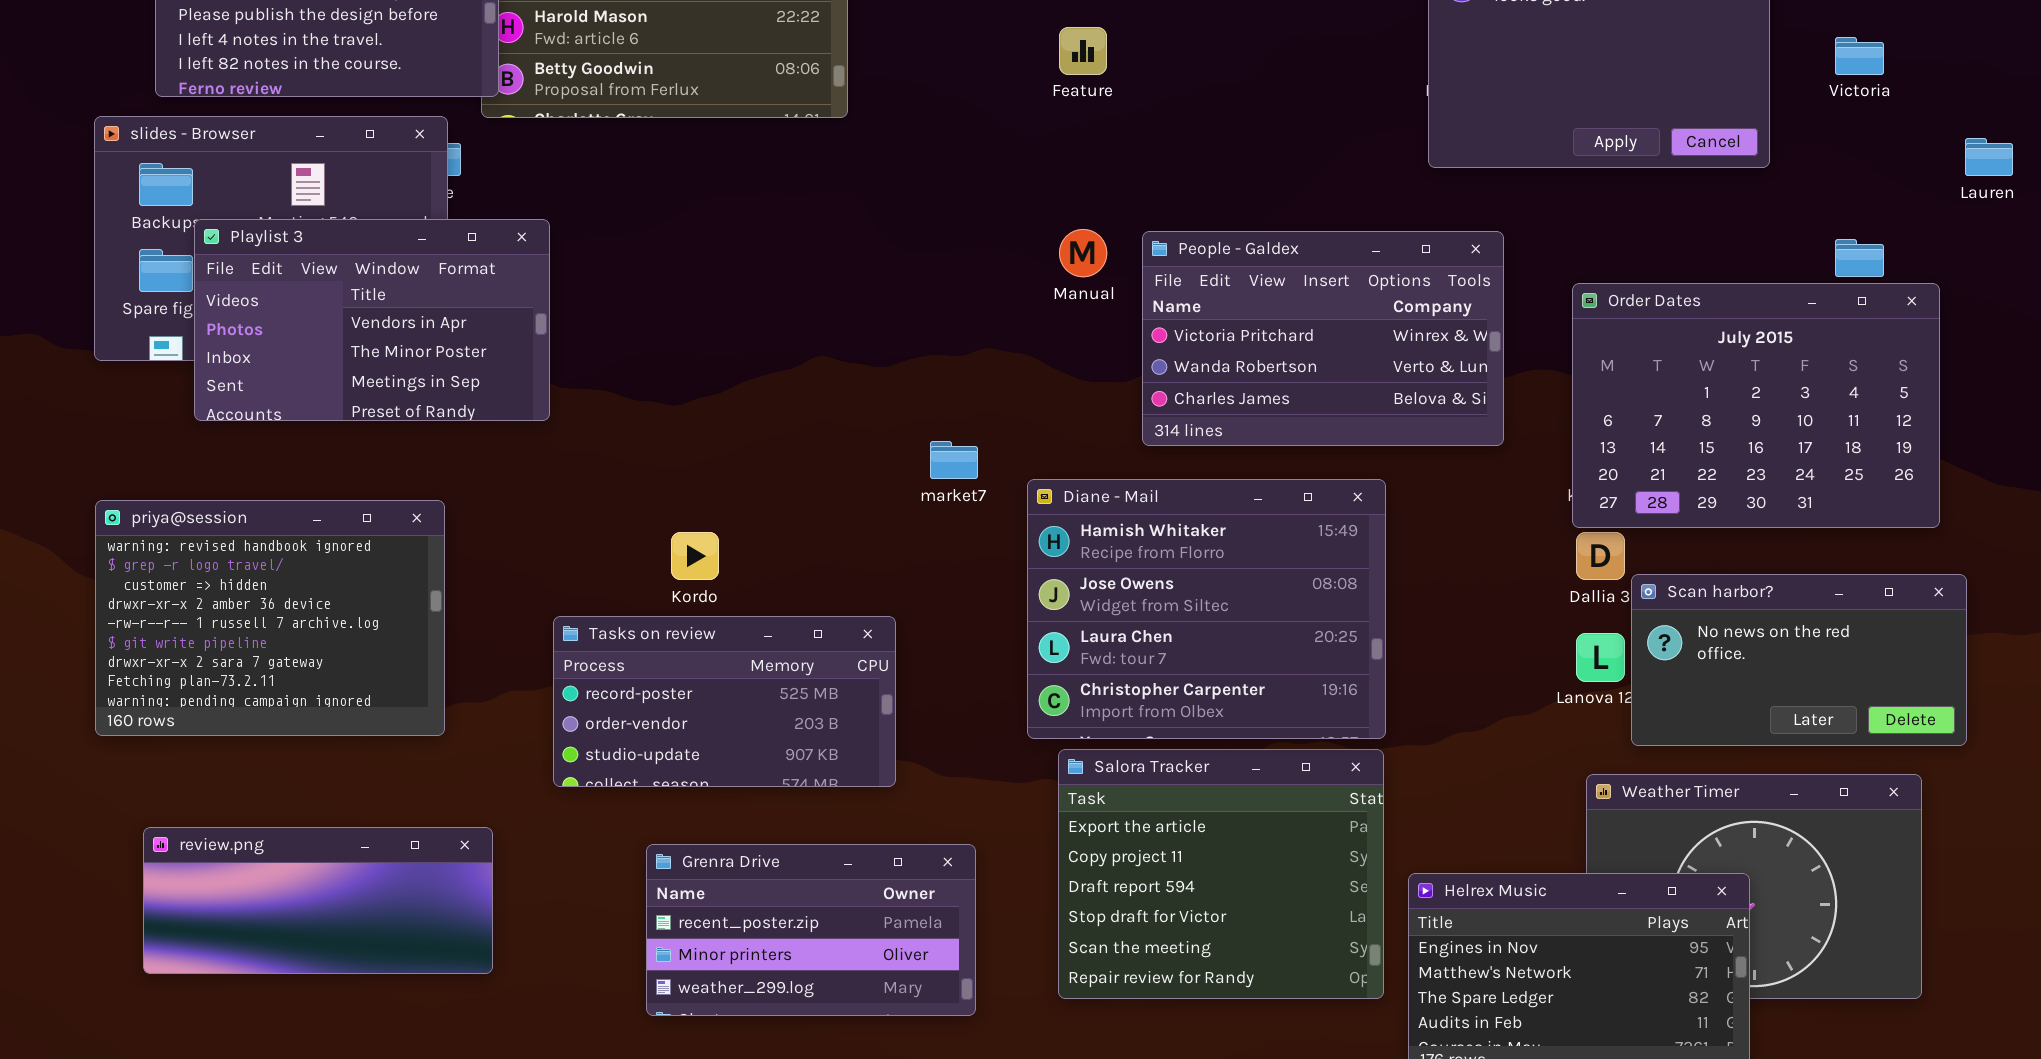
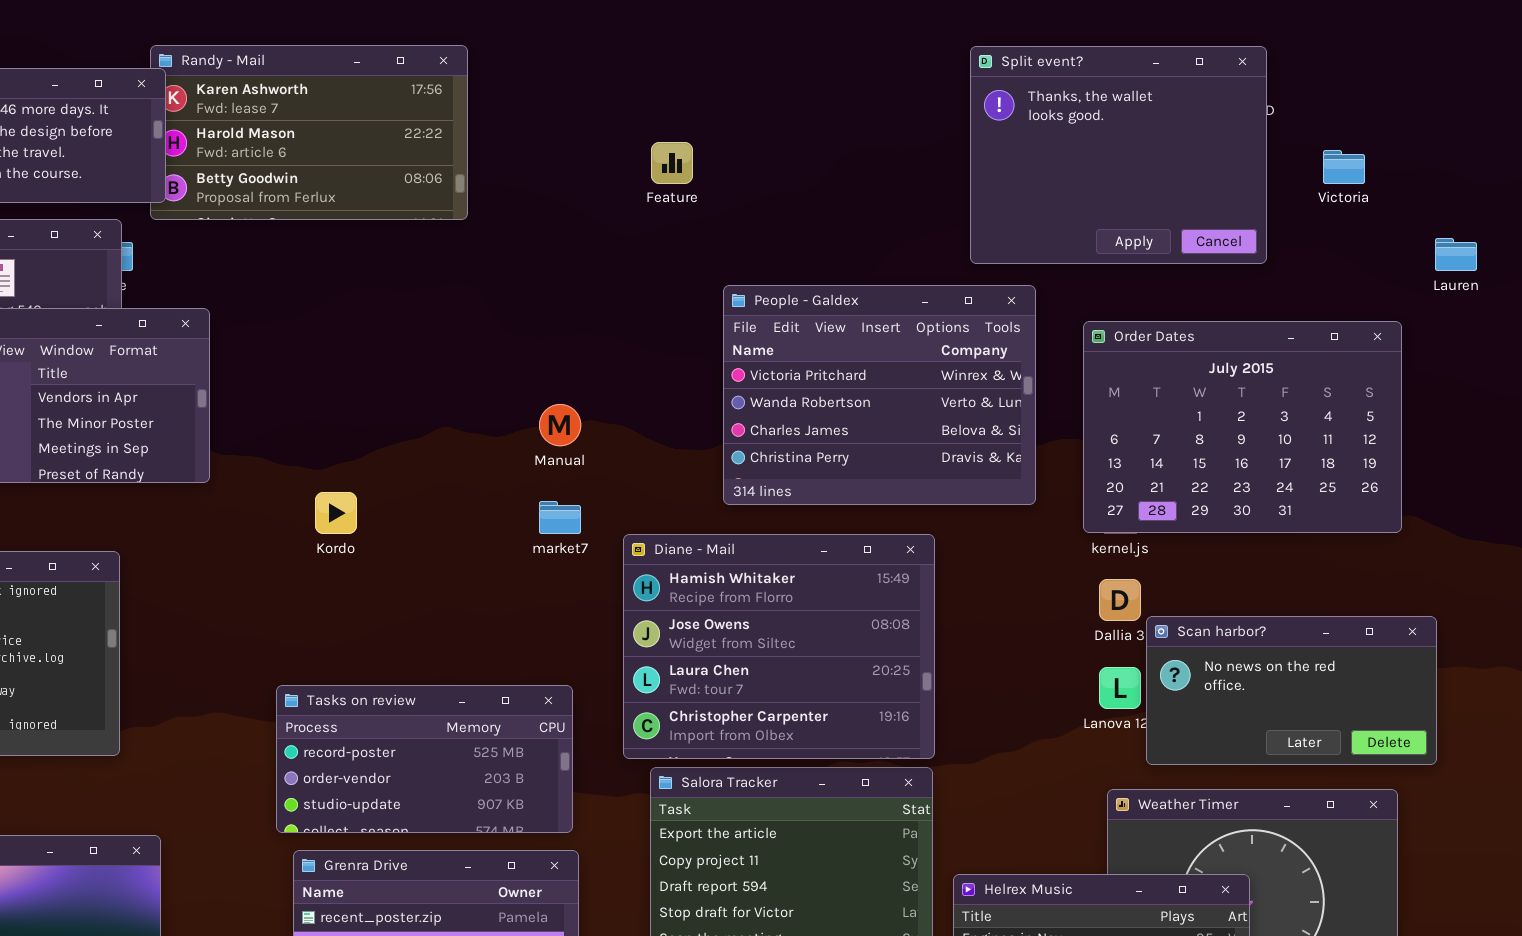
Manual: [1059,229,1107,277] -> [539,404,581,446], moved
People - Galdex: [1142,231,1504,446] -> [723,285,1036,505], resized
Order Dates: [1572,283,1940,528] -> [1083,321,1402,533], moved
Kordo: [671,532,719,580] -> [315,492,357,534], moved
Tasks on review: [553,616,896,787] -> [276,685,573,833], moved

